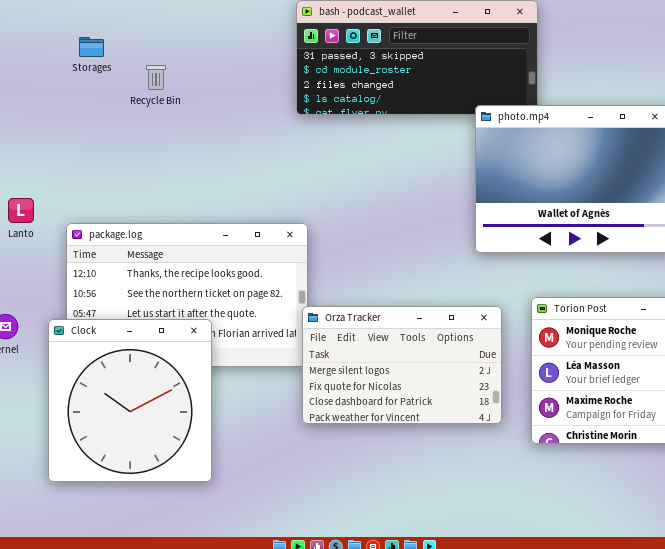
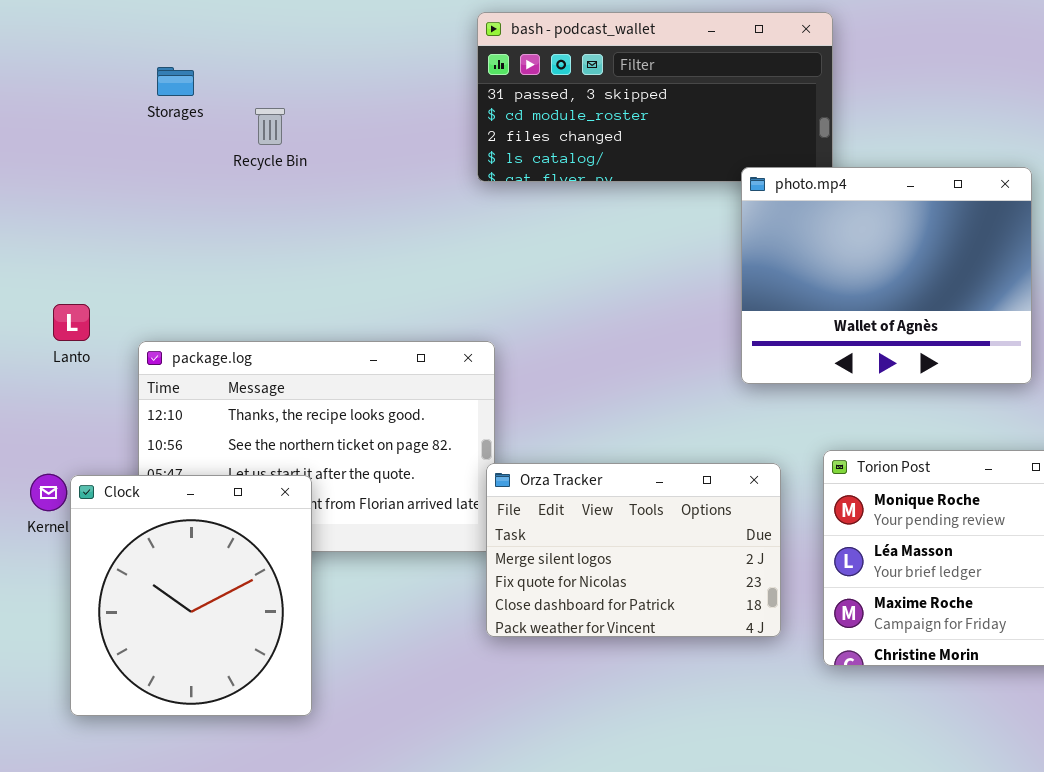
Clock: [48,319,212,482] -> [70,475,312,716], moved

